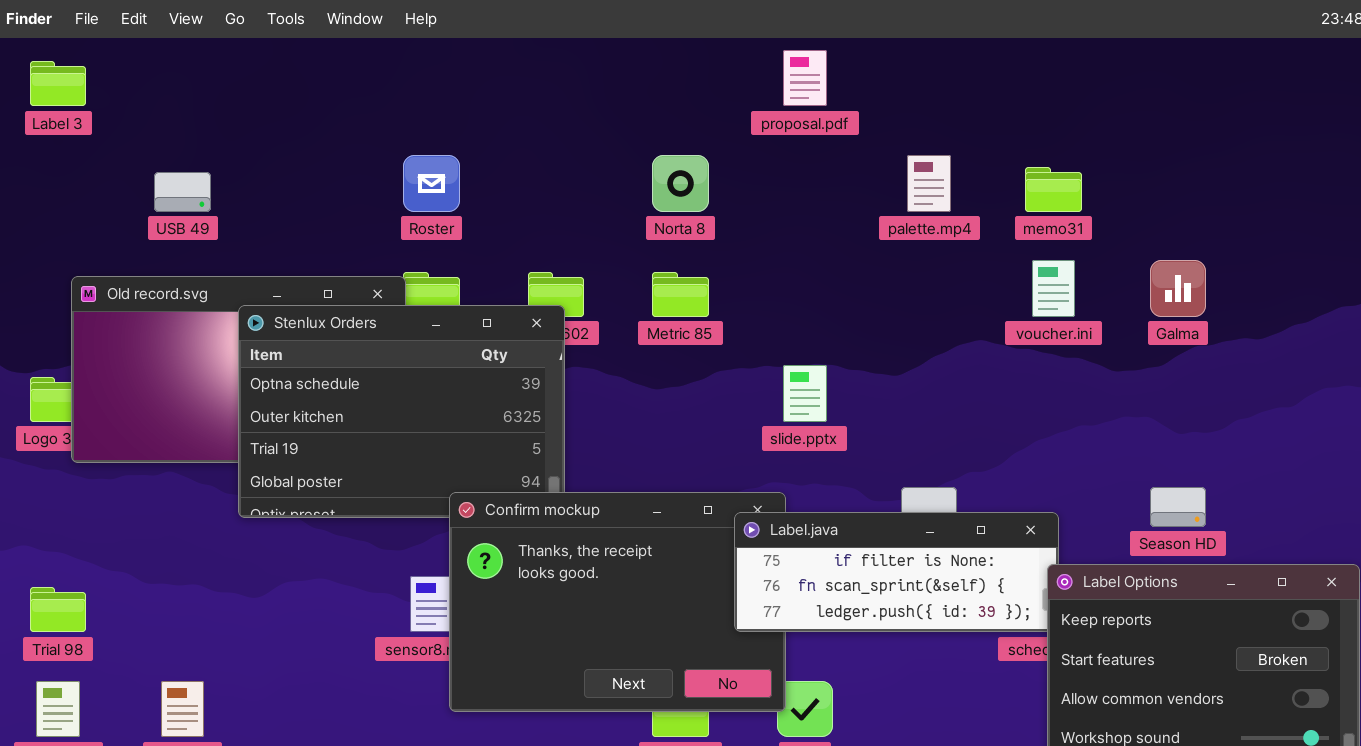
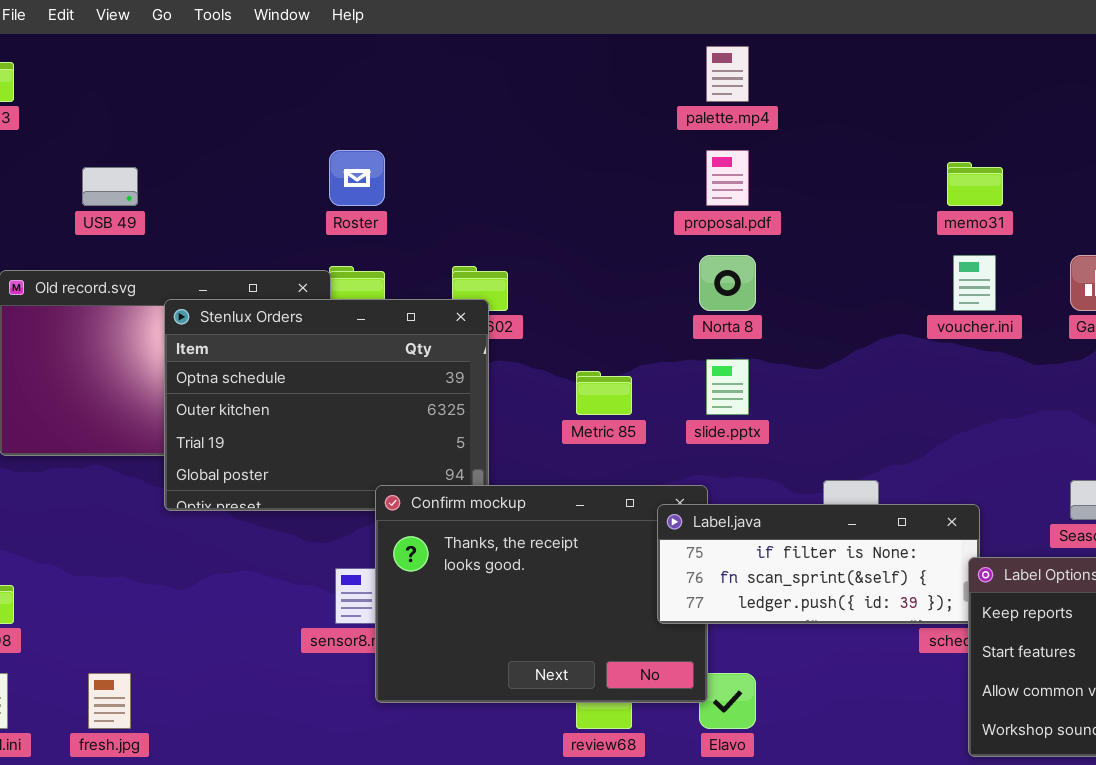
proposal.pdf: [783,50,827,106] -> [706,150,749,206], moved
Norta 8: [652,155,709,212] -> [699,255,756,311], moved
palette.mp4: [907,155,951,212] -> [706,46,749,102], moved
Metric 85: [652,272,709,317] -> [576,371,632,415], moved

